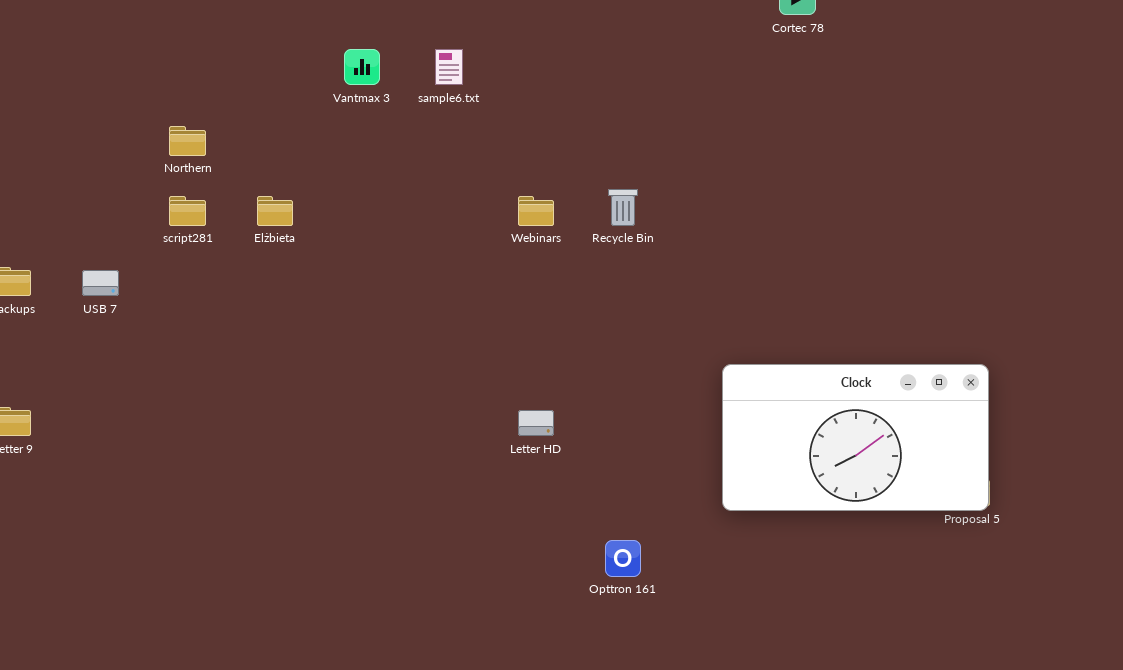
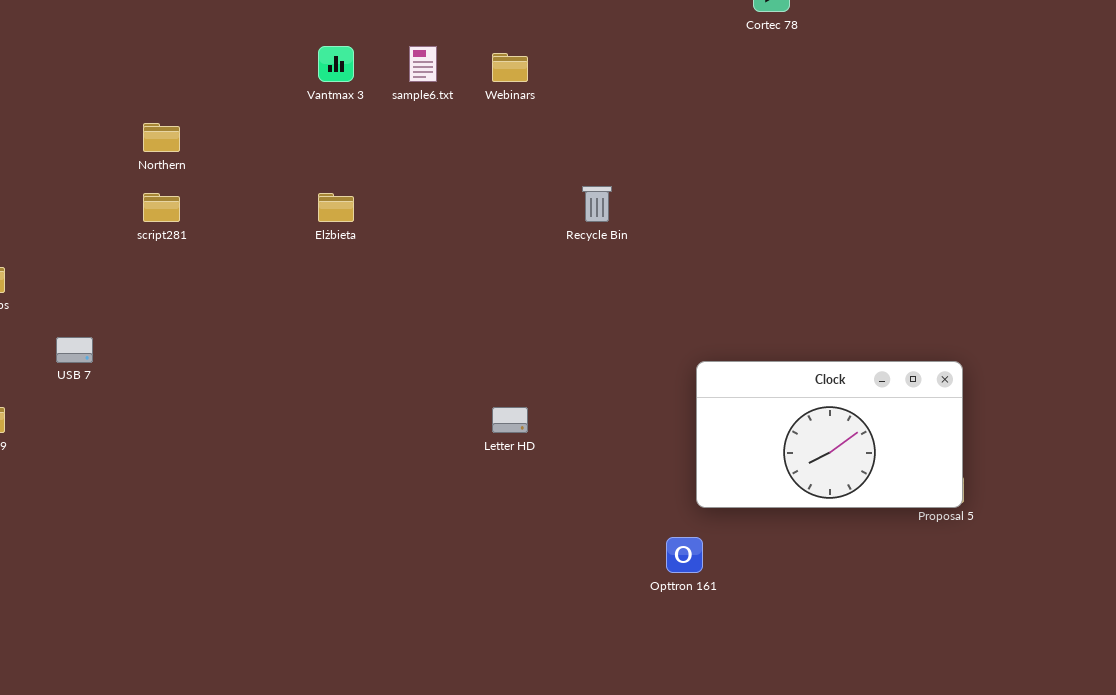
Elżbieta: [257,196,293,226] -> [318,193,354,222], moved
Webinars: [518,196,554,226] -> [492,53,528,82], moved
USB 7: [82,270,119,296] -> [56,337,93,363], moved
Opttron 161: [605,540,641,577] -> [666,537,703,573], moved

